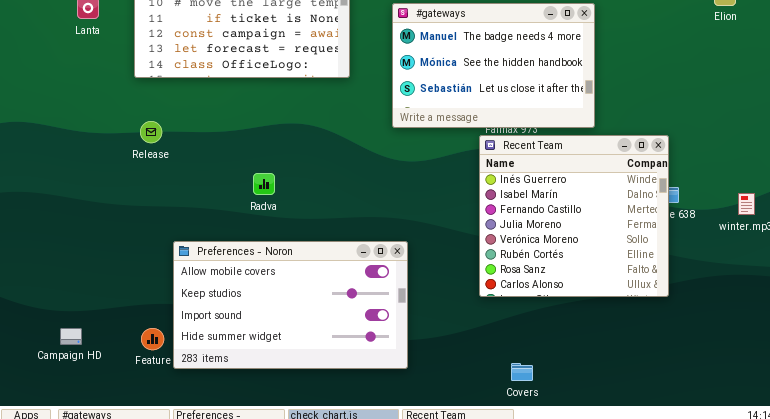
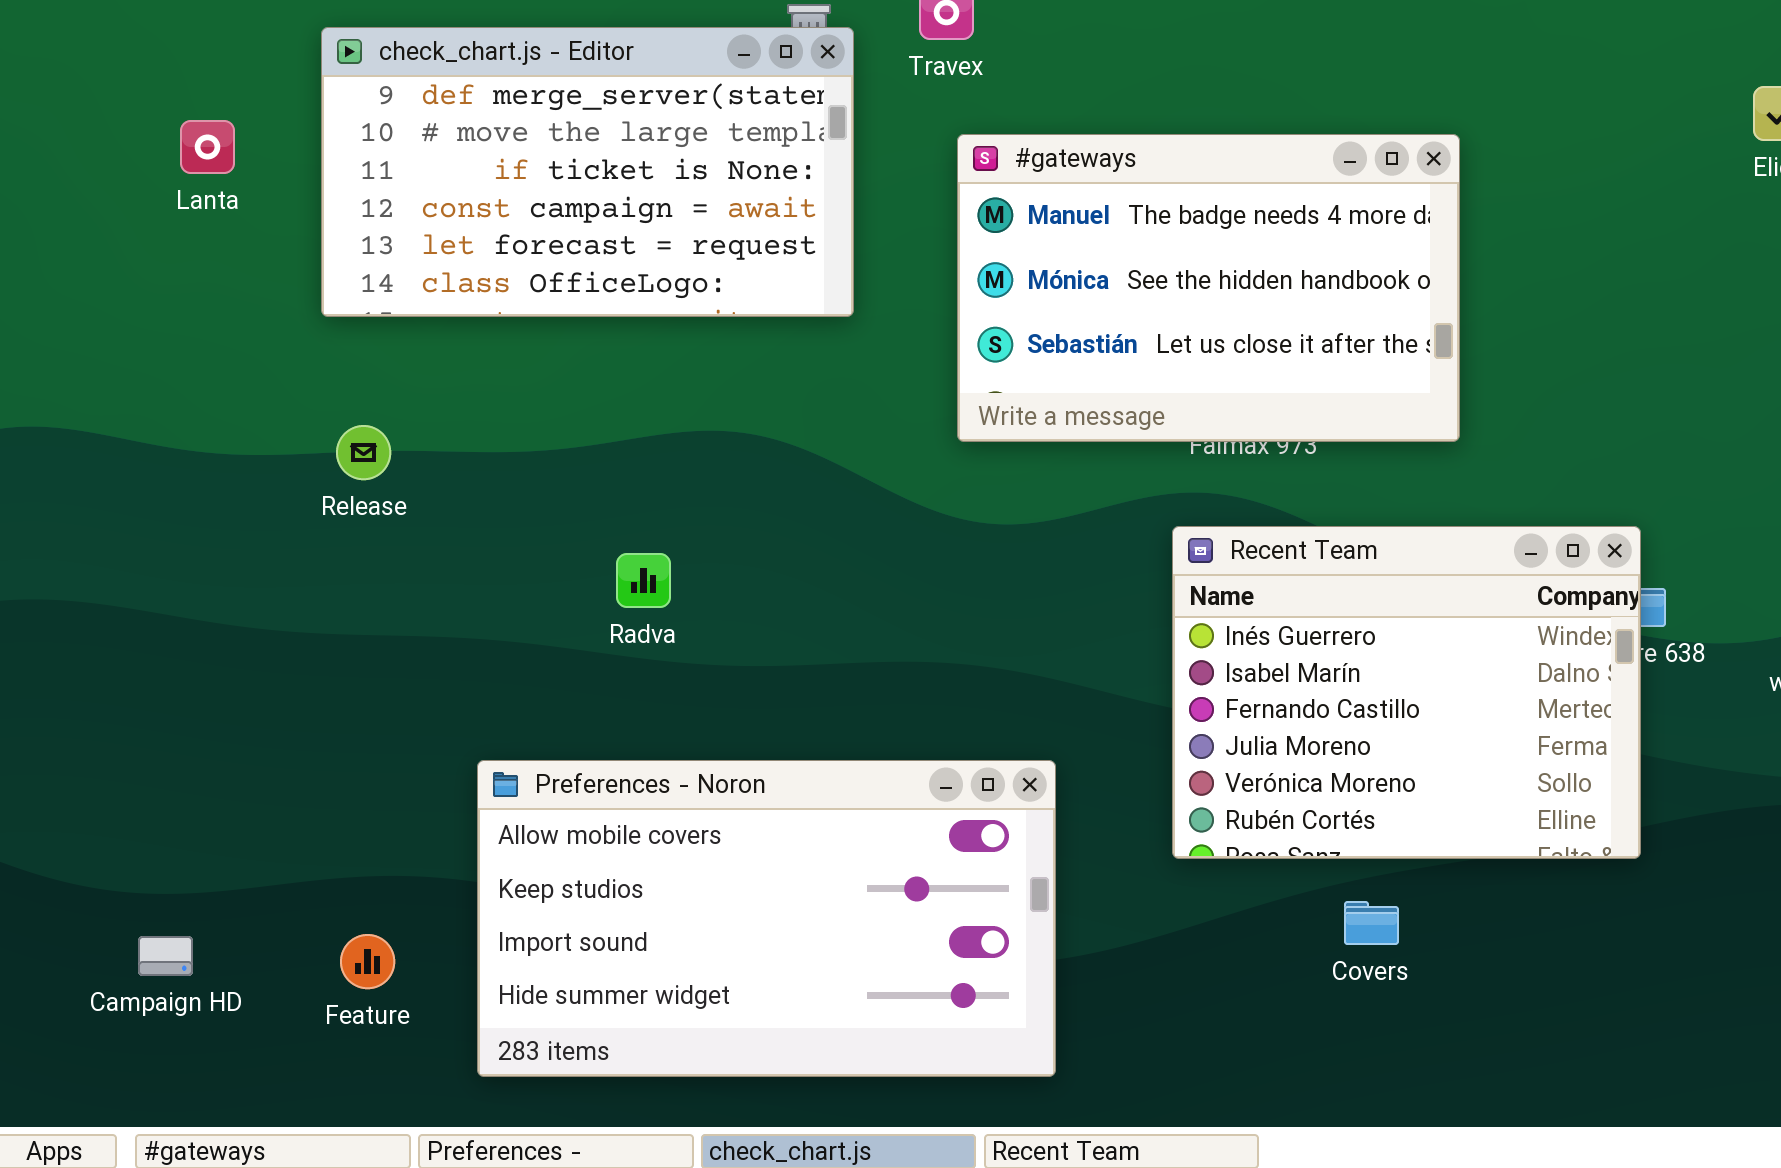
Recent Team: [479,135,669,297] -> [1172,526,1641,859], resized
Preferences - Noron: [173,241,408,369] -> [477,760,1056,1077], moved
Covers: [511,363,533,381] -> [1344,901,1399,945], moved

